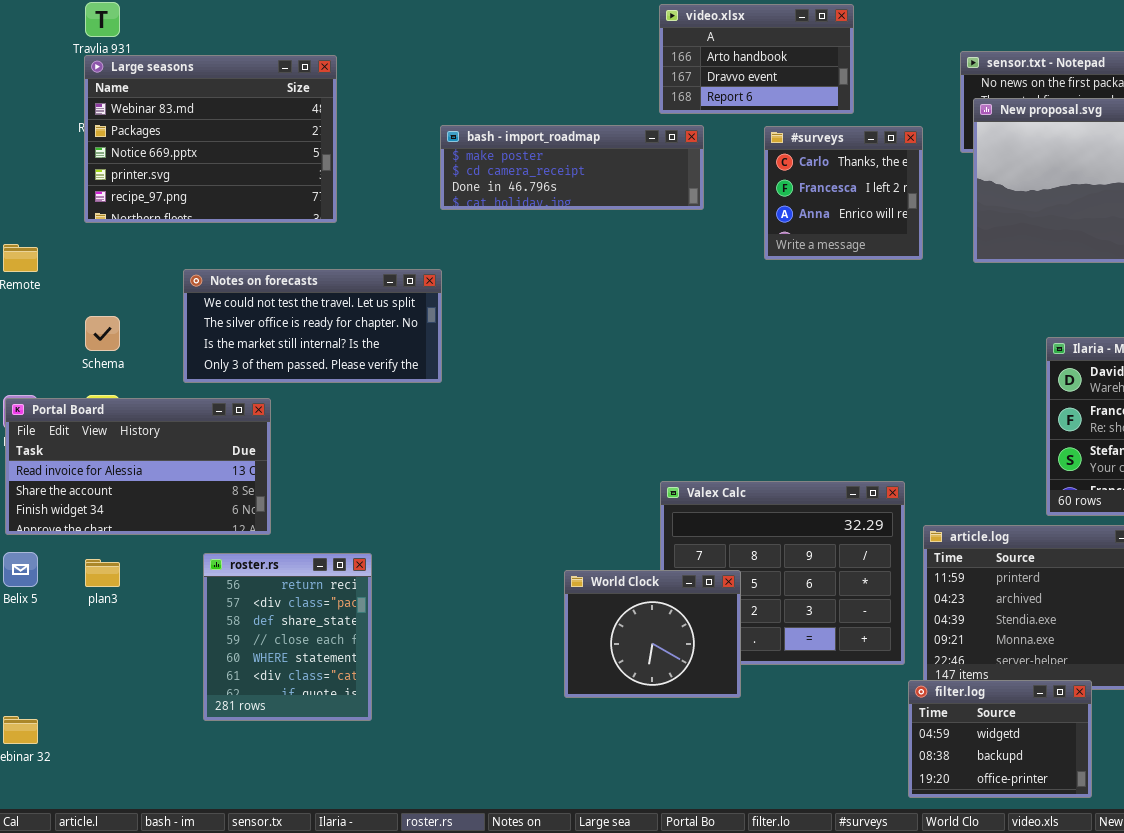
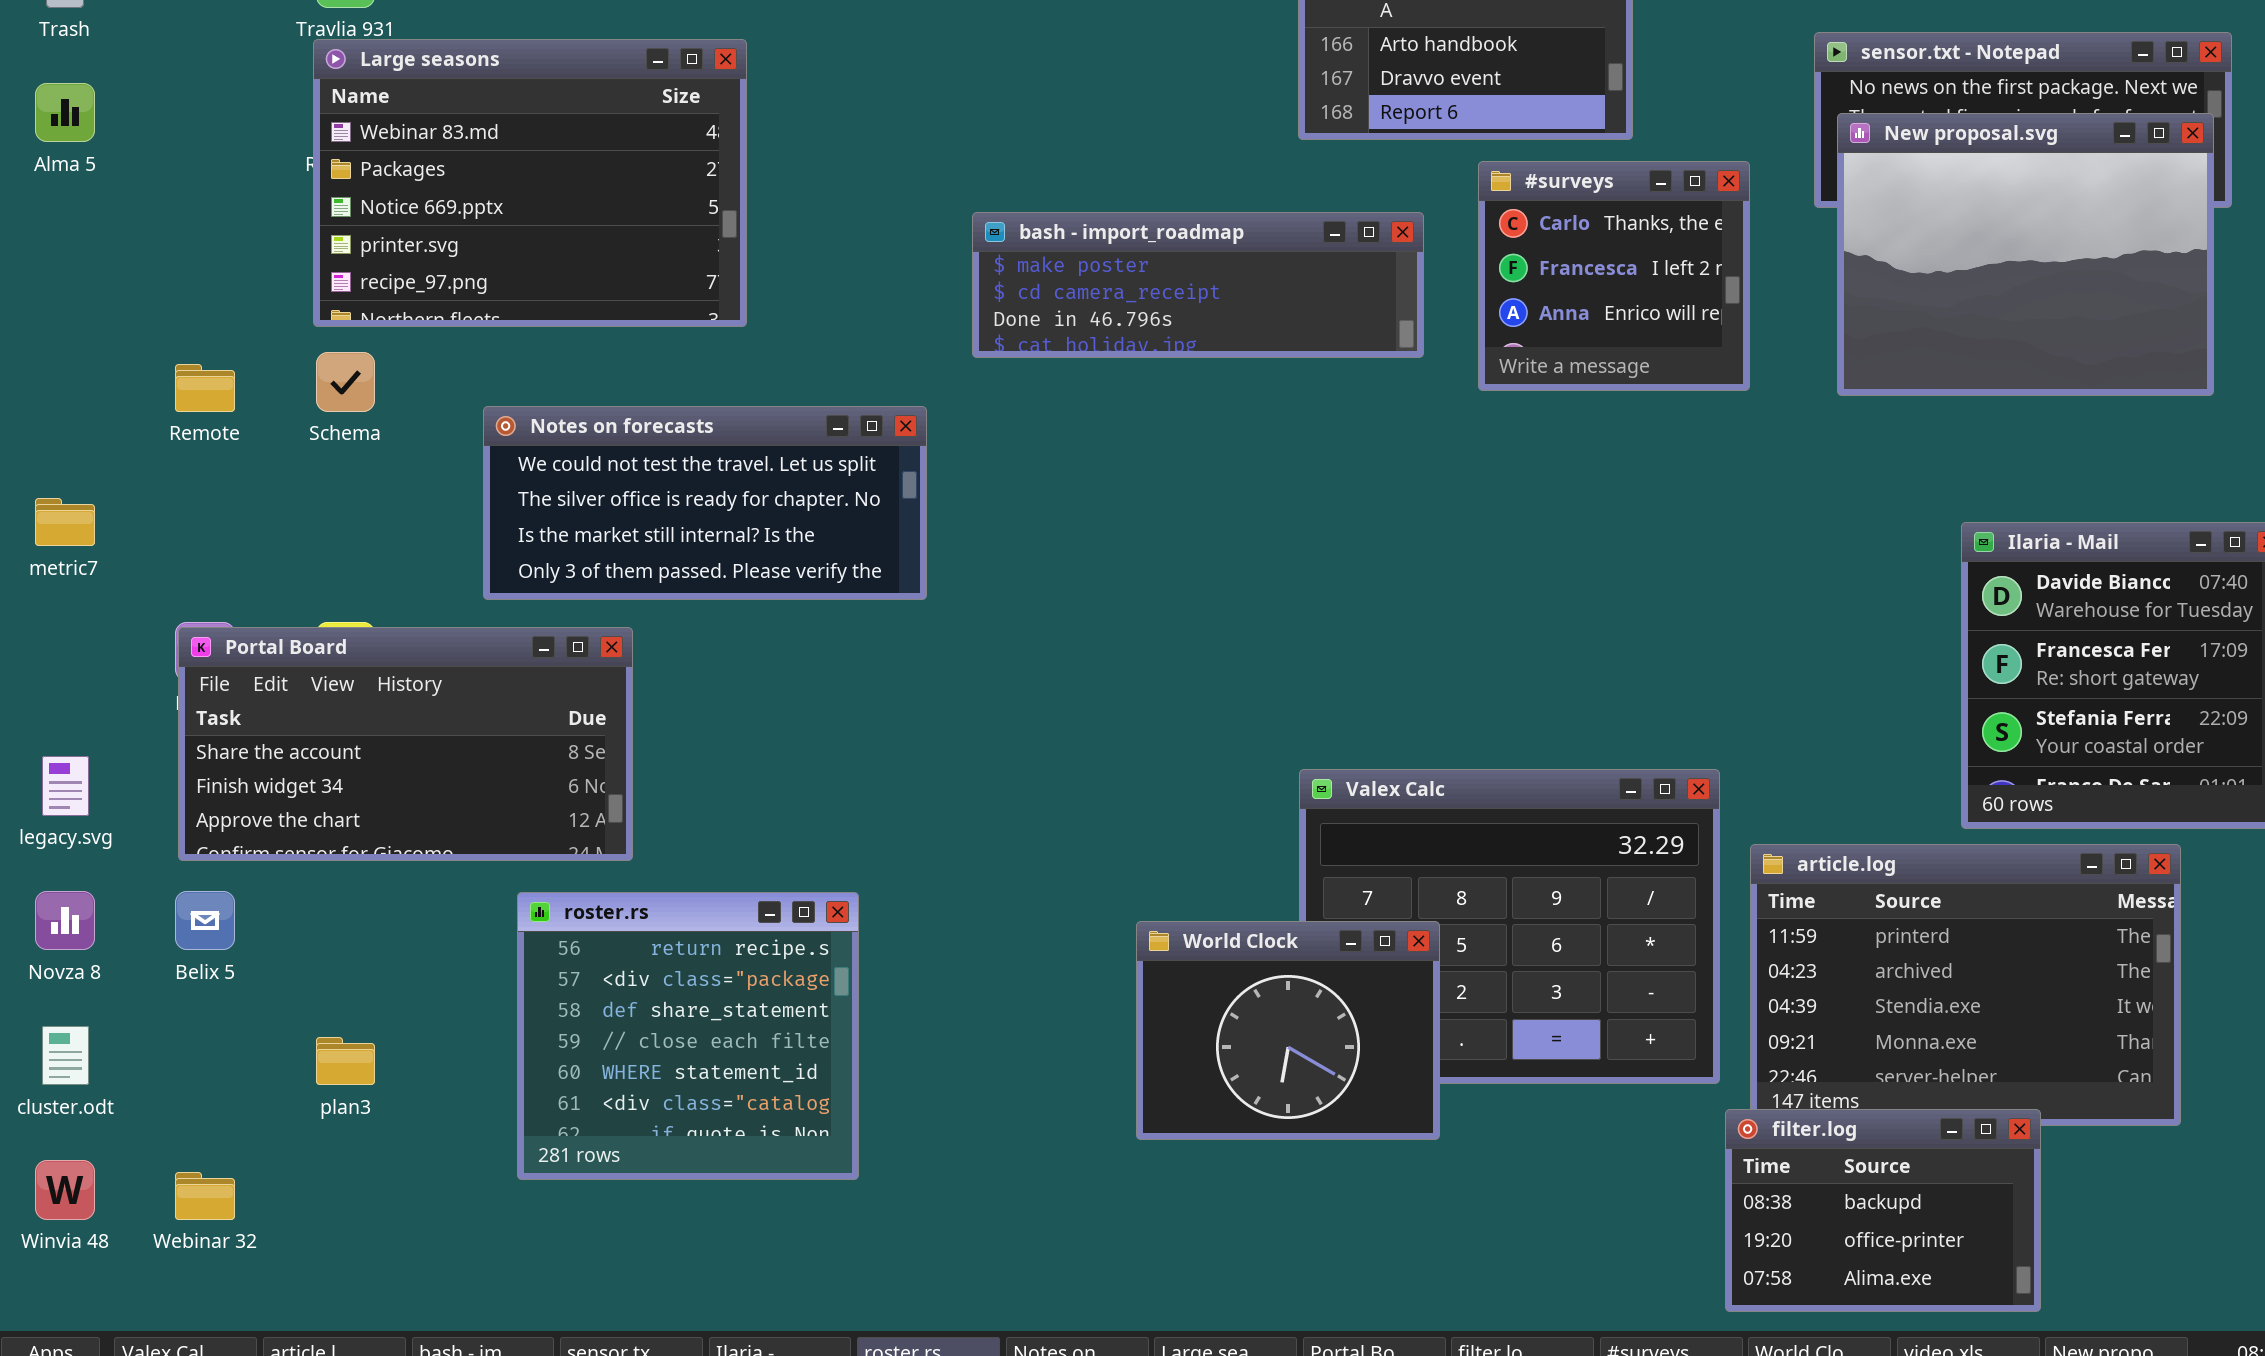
bash - import_roadmap: [440,125,704,210] -> [972,212,1424,358], moved
Schema: [85,316,120,351] -> [316,352,375,412], moved
Portal Board: [5,398,271,535] -> [178,627,633,861], scrolled down 1 row
roster.rs: [203,553,372,721] -> [517,892,859,1180], resized
plan3: [85,559,120,587] -> [316,1037,375,1085], moved
filter.log: [908,680,1092,798] -> [1725,1109,2041,1312], scrolled down 1 row

